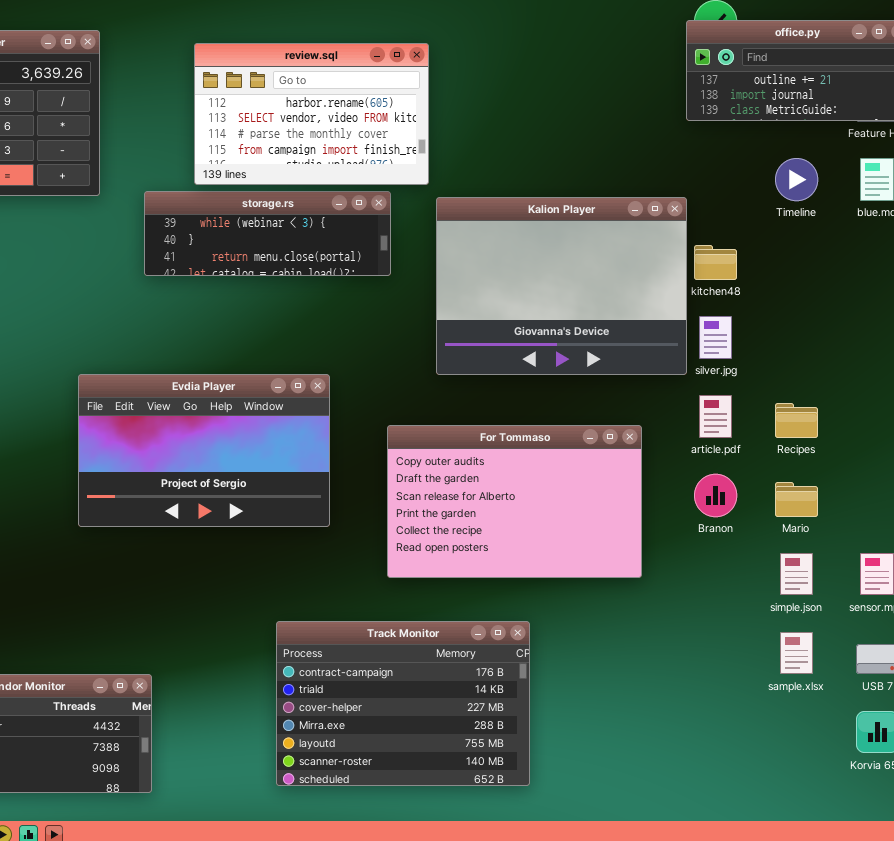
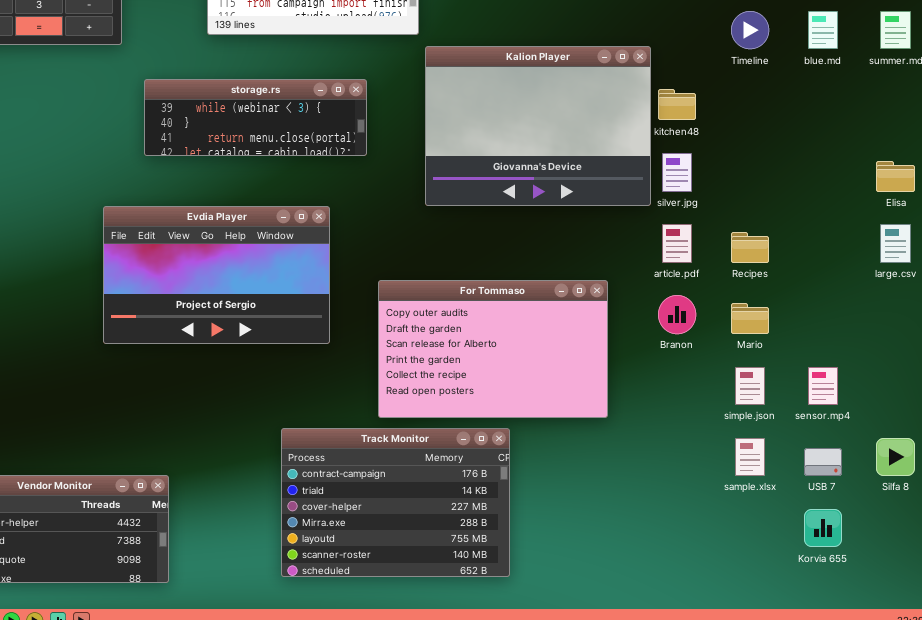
storage.rs: [144,191,391,276] -> [144,79,367,156], moved
For Tommaso: [387,425,642,578] -> [378,280,608,418], moved

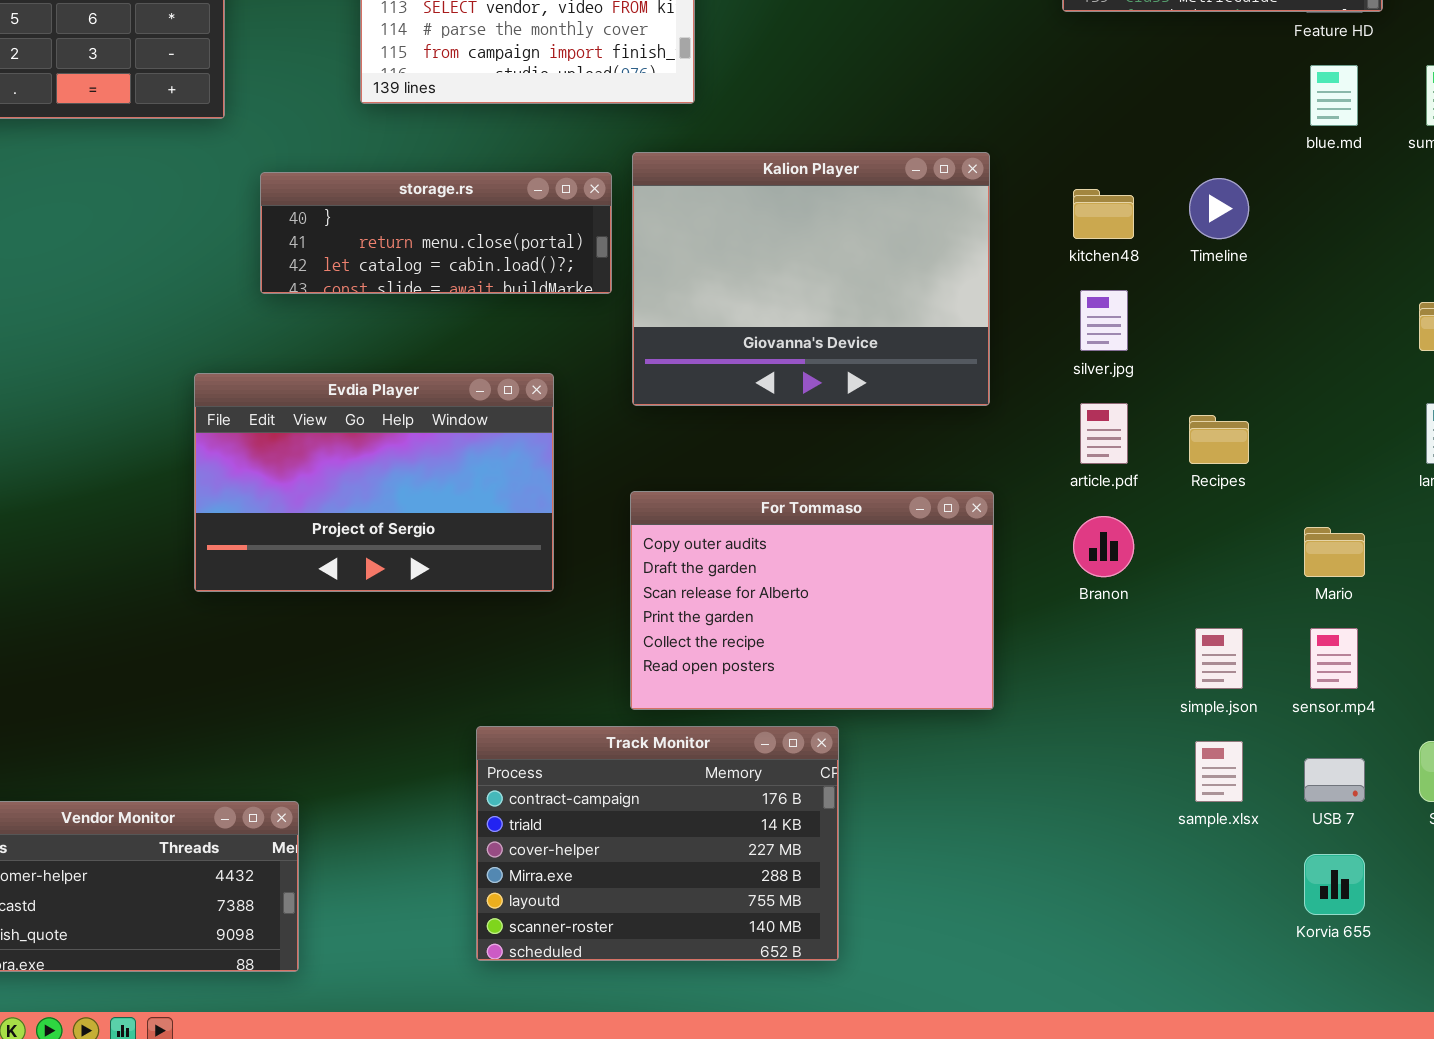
Timeline: [731,11,769,49] -> [1189,178,1249,239], moved
Kalion Player: [425,46,651,206] -> [632,152,990,406], moved
storage.rs: [144,79,367,156] -> [260,172,612,294], scrolled down 1 row
Mario: [731,303,769,334] -> [1304,527,1365,577], moved

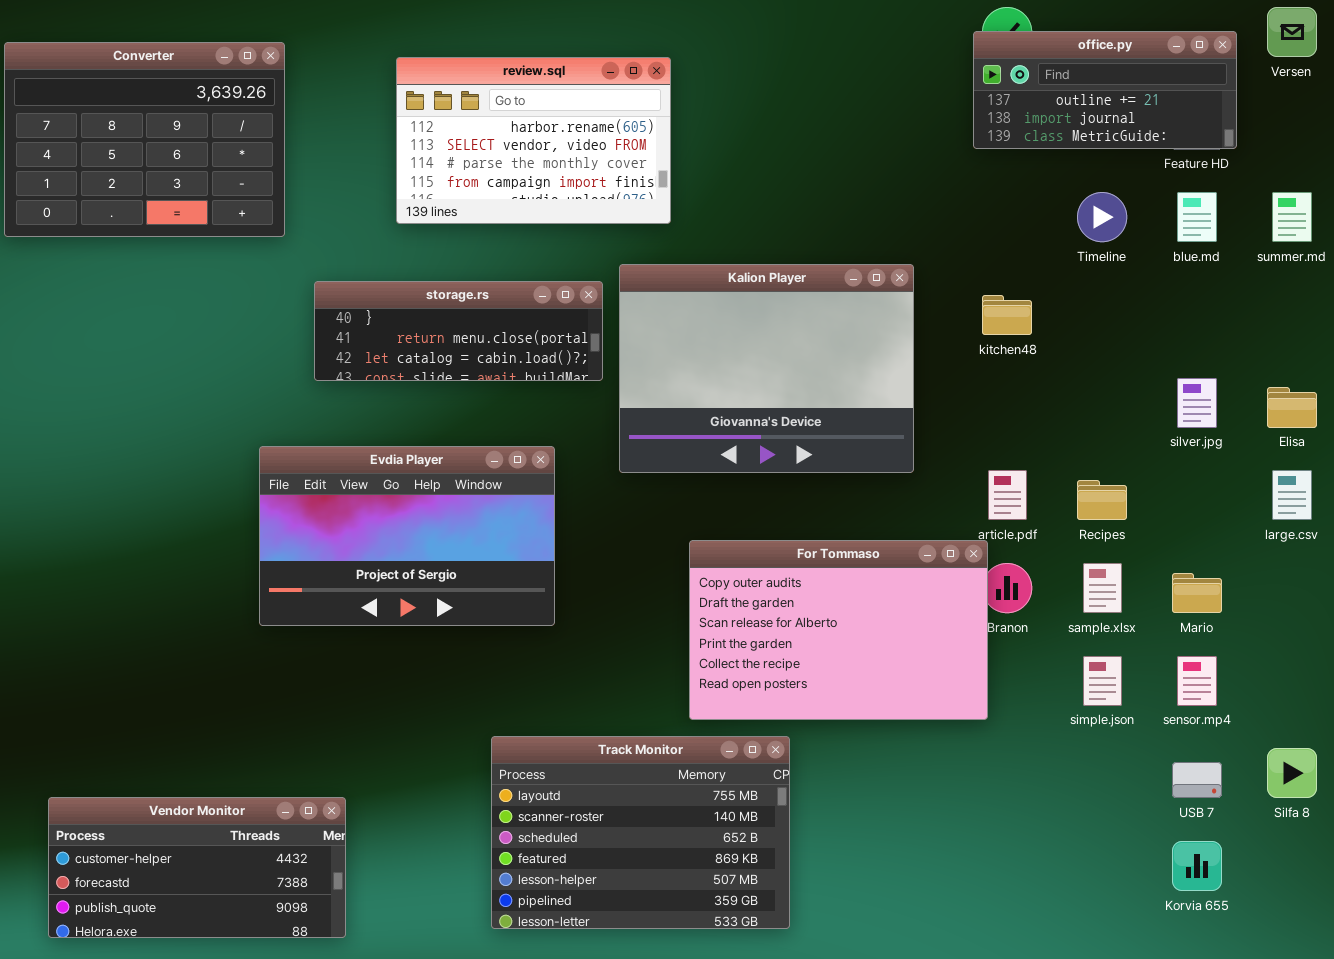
Timeline: [1189,178,1249,239] -> [1077,192,1127,242], moved
silver.jpg: [1080,290,1128,351] -> [1177,378,1217,428], moved
For Tommaso: [630,491,994,710] -> [689,540,988,720], moved
Track Monitor: [476,726,839,961] -> [491,736,790,929], scrolled down 4 rows
sample.xlsx: [1195,741,1243,802] -> [1083,563,1122,613], moved

